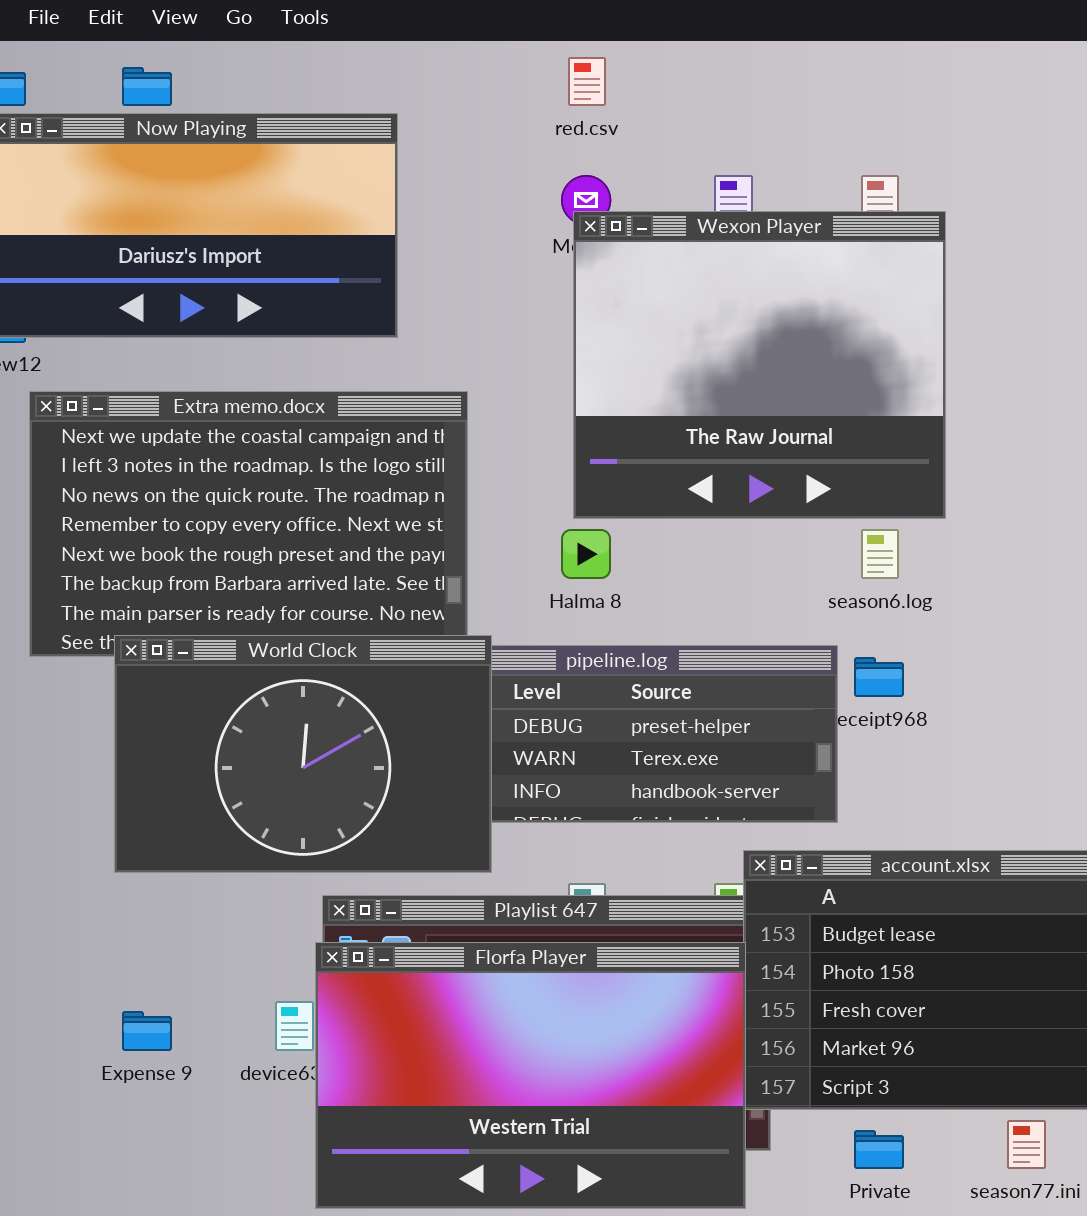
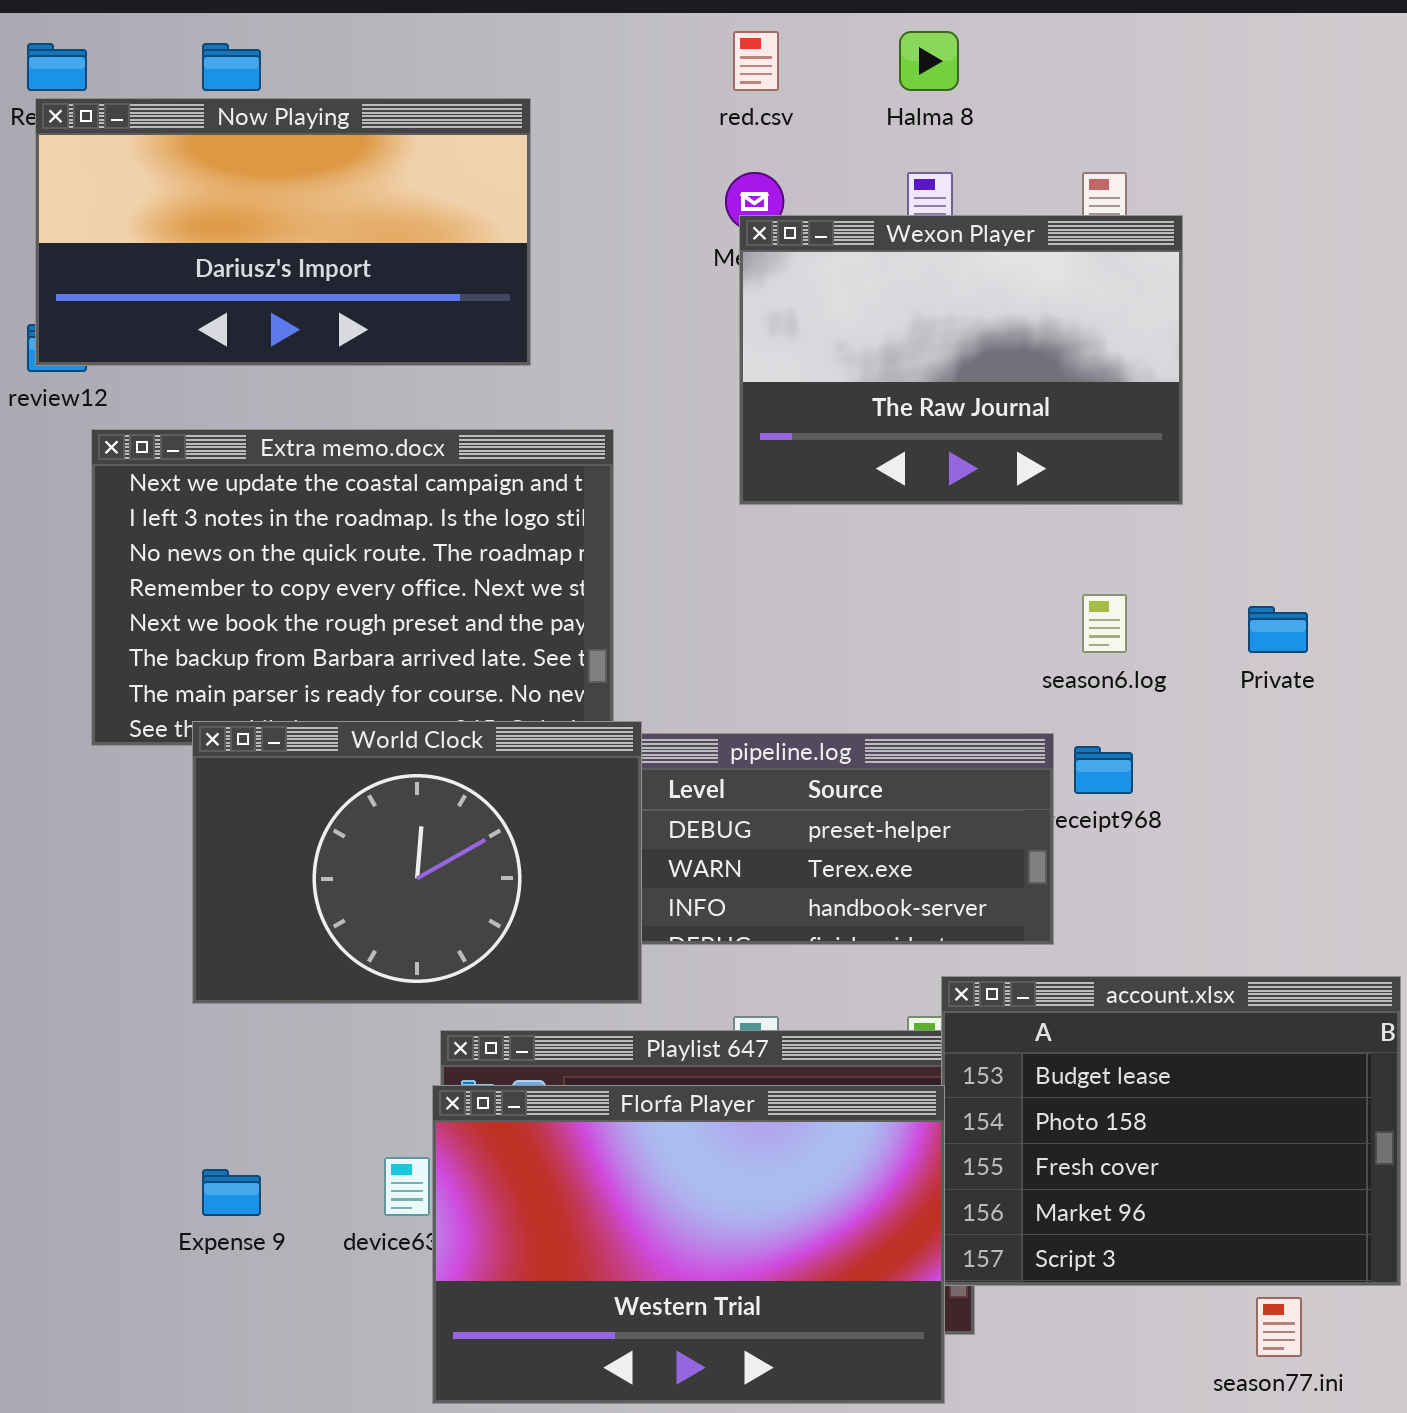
Wexon Player: [573,211,946,519] -> [739,215,1183,505], resized
Halma 8: [561,529,611,579] -> [899,31,959,91], moved
Private: [854,1130,904,1169] -> [1248,606,1308,653], moved

